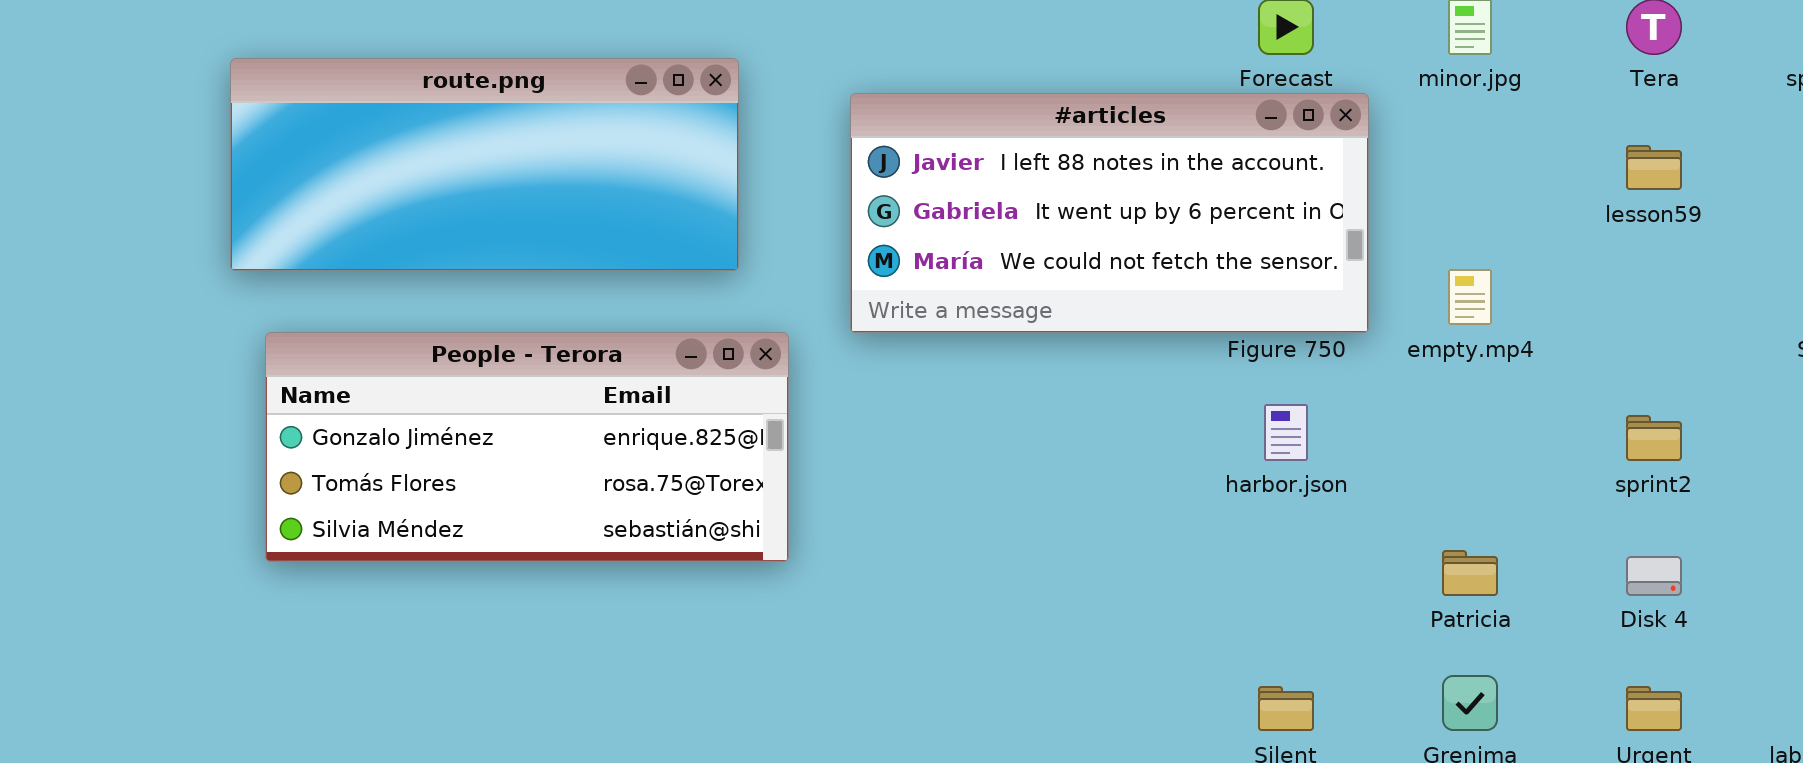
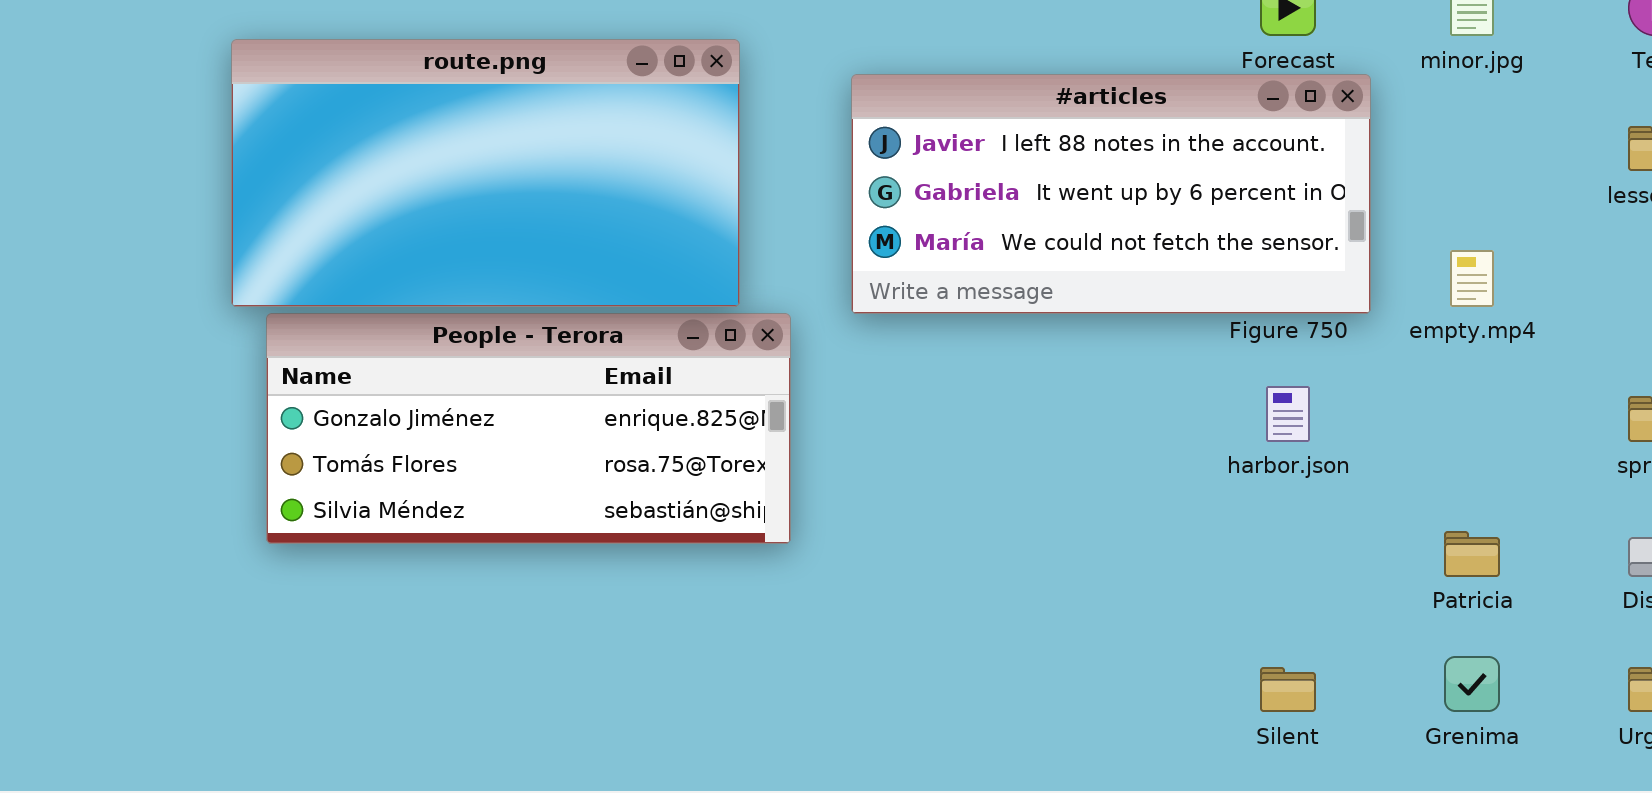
route.png: [230,58,739,271] -> [231,39,740,307], resized

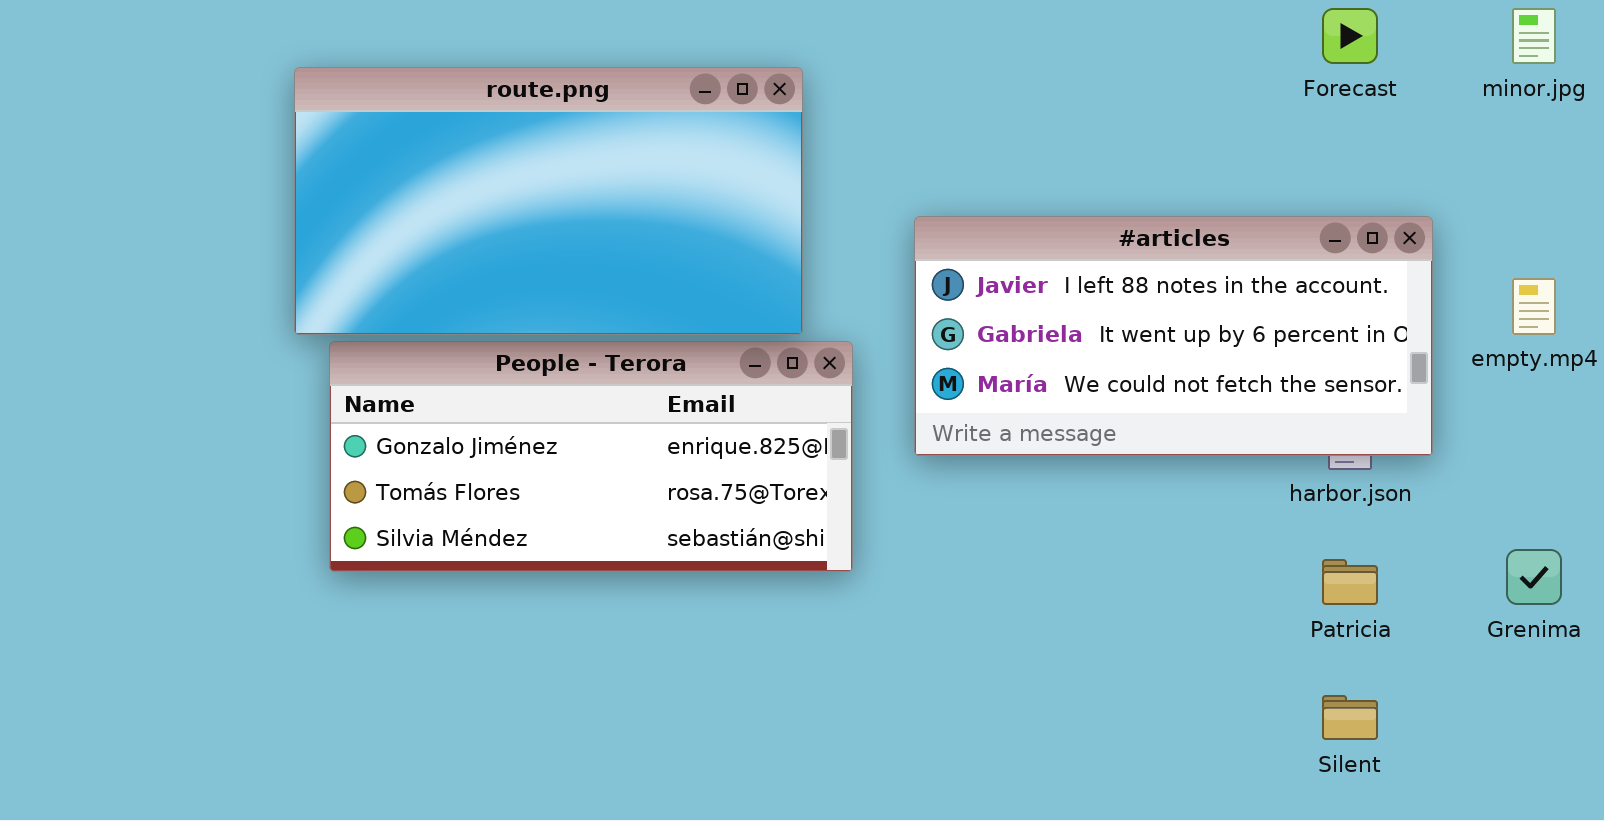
#articles: [851,74,1371,314] -> [914,216,1433,456], moved
Patricia: [1444,531,1500,577] -> [1322,559,1378,605], moved
Grenima: [1444,656,1500,712] -> [1506,549,1562,605], moved

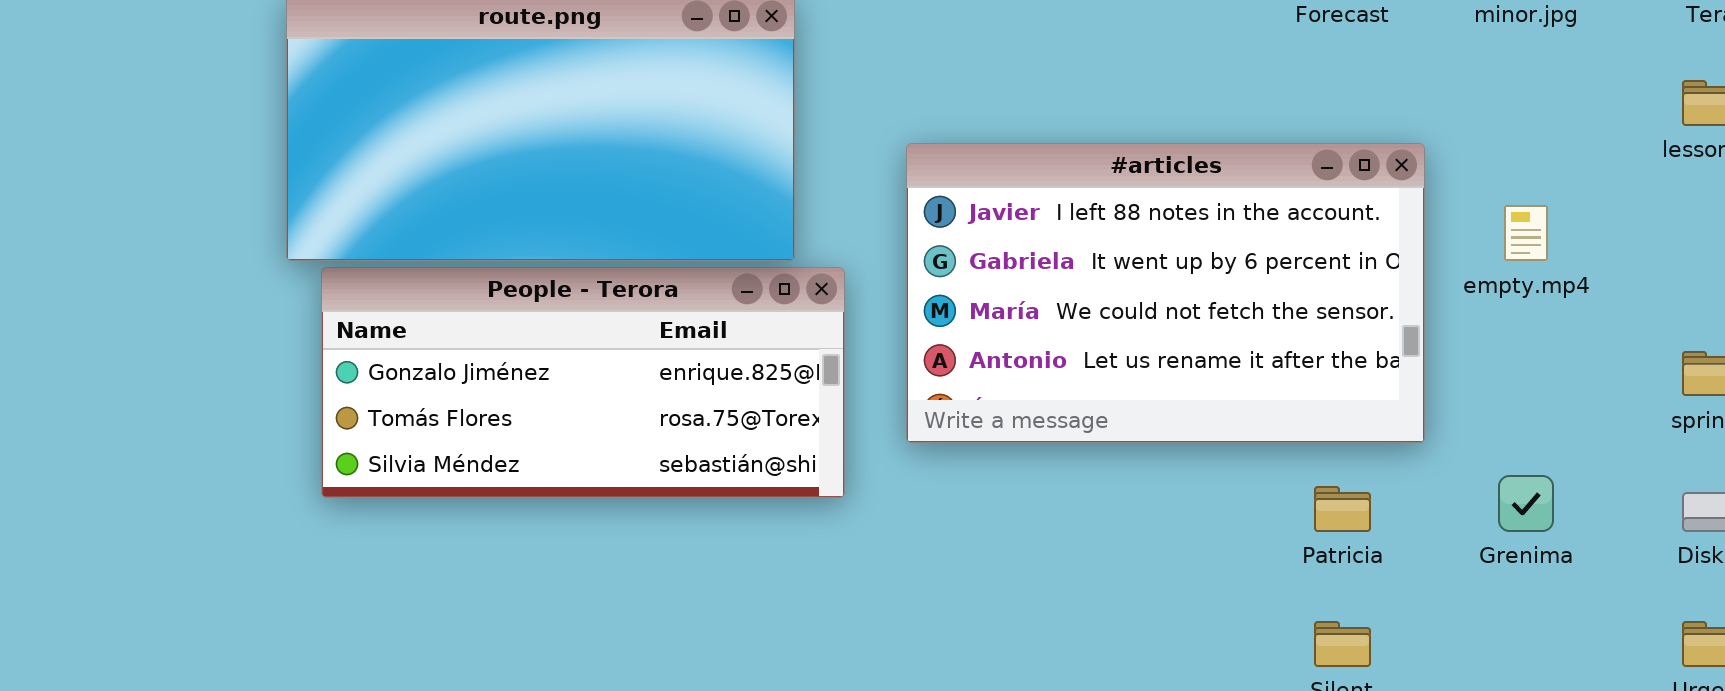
#articles: [914,216,1433,456] -> [906,143,1425,443], resized

